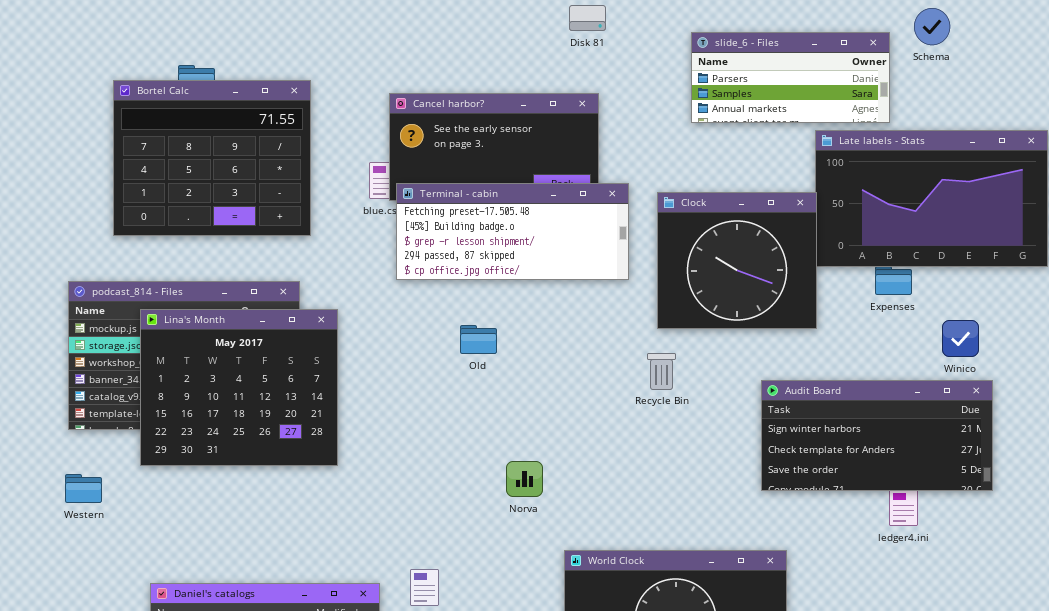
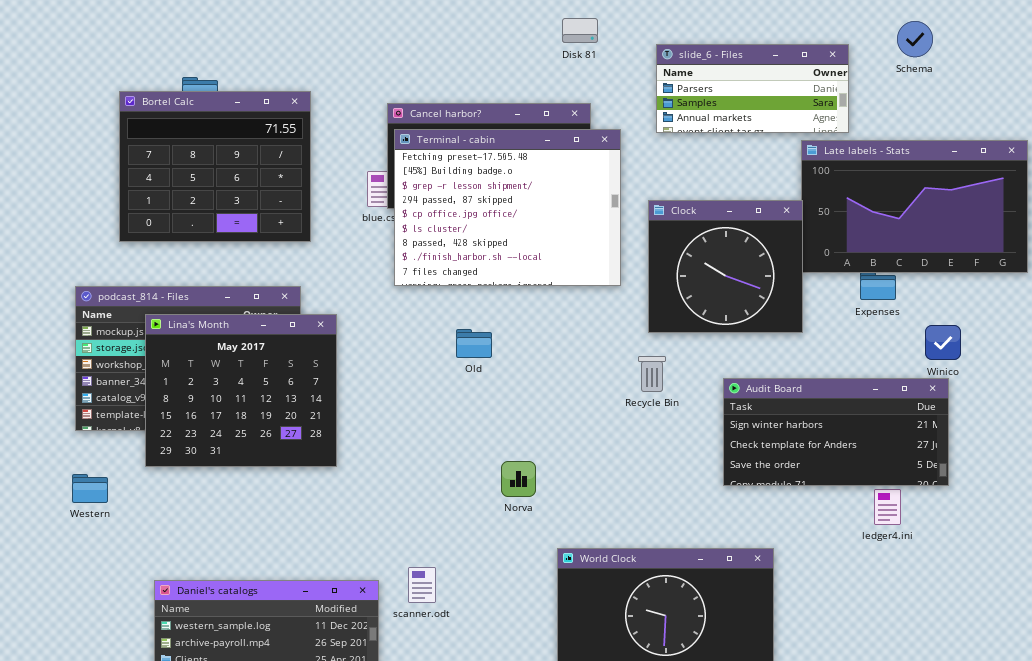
slide_6 - Files: [691,32,890,123] -> [656,44,849,133], moved
Terminal - cabin: [396,183,629,280] -> [394,129,621,286], resized
Audit Board: [761,380,993,491] -> [723,378,949,486], moved

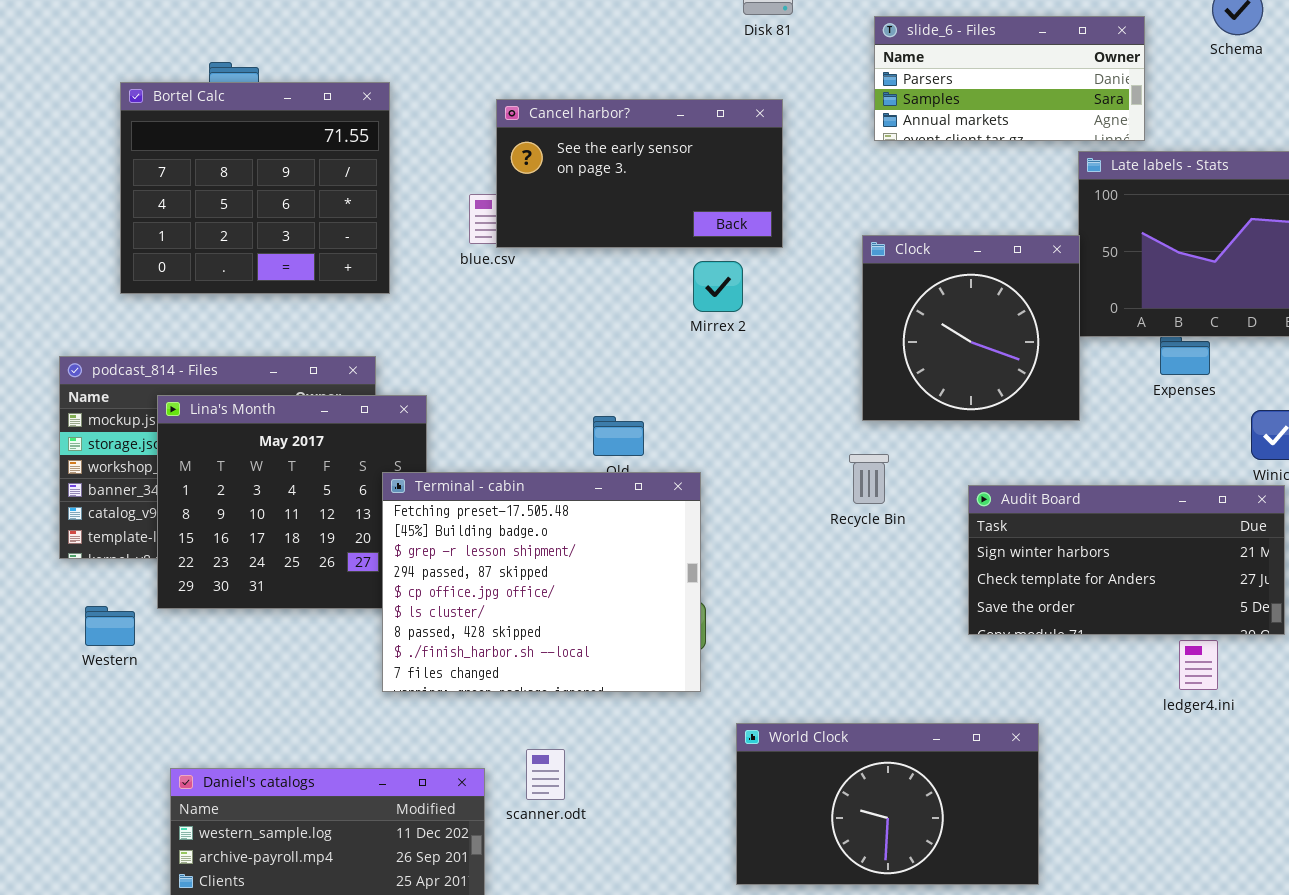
Terminal - cabin: [394,129,621,286] -> [382,472,701,692], moved
Western: [72,474,108,503] -> [85,606,135,646], moved

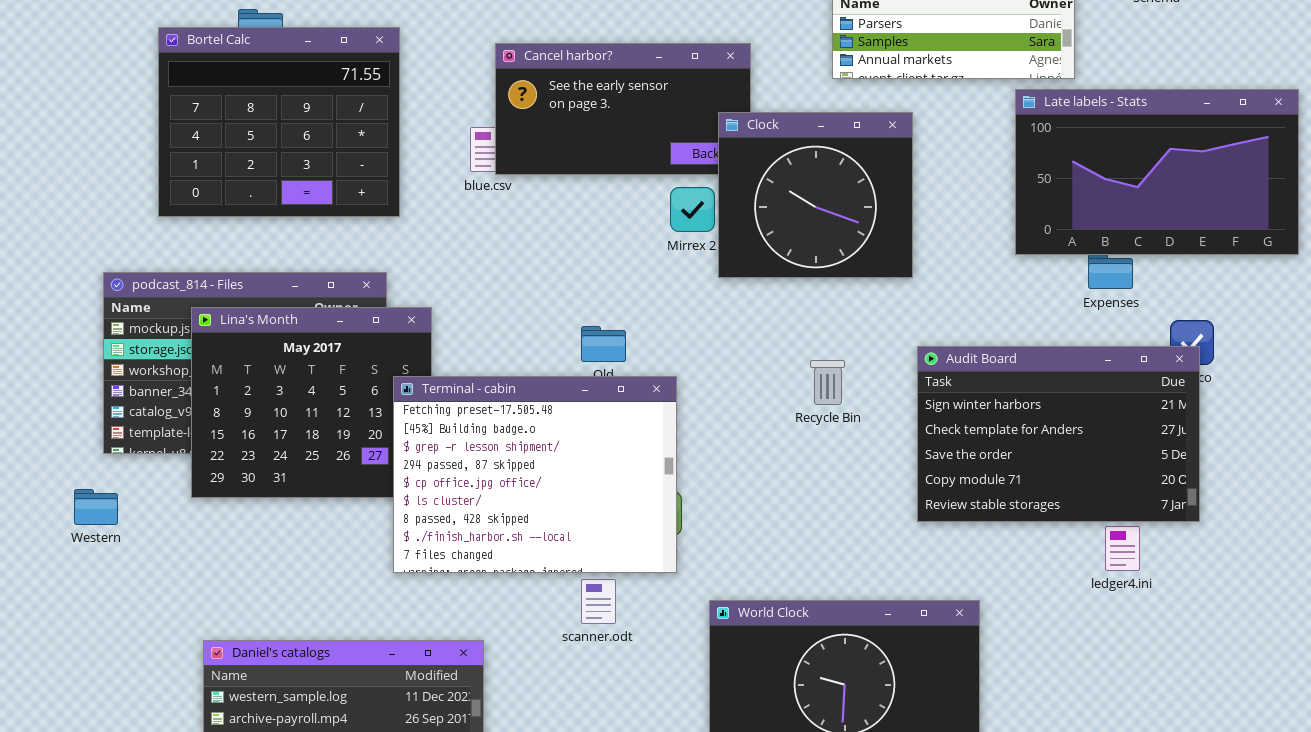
Clock: [862,235,1080,421] -> [718,112,913,278], moved
Audit Board: [968,485,1285,635] -> [917,346,1200,522], resized
Western: [85,606,135,646] -> [74,489,118,525], moved
scanner.odt: [526,749,565,800] -> [581,579,616,624], moved

